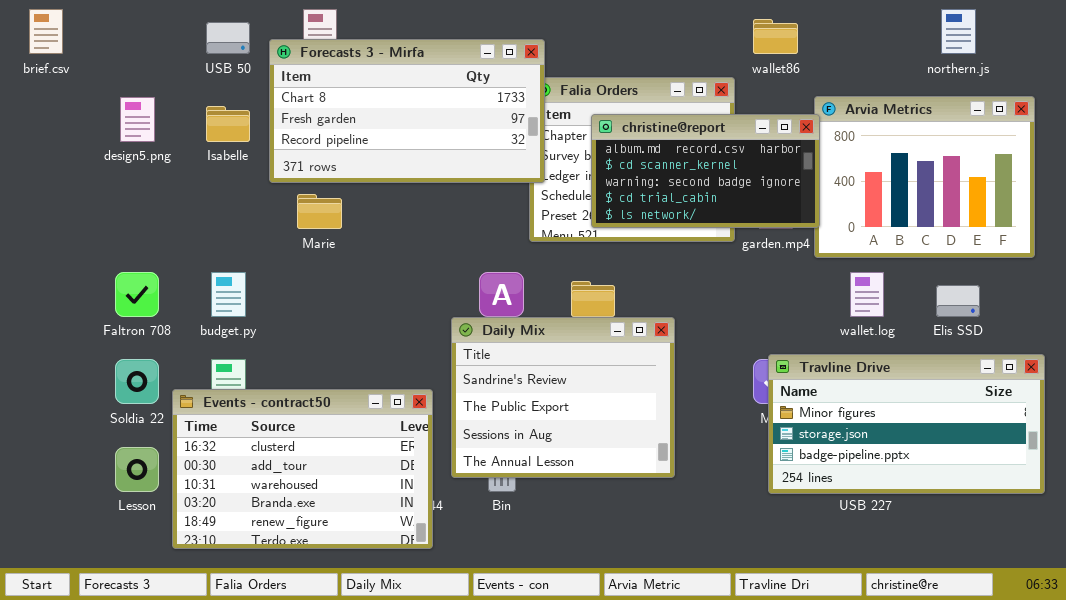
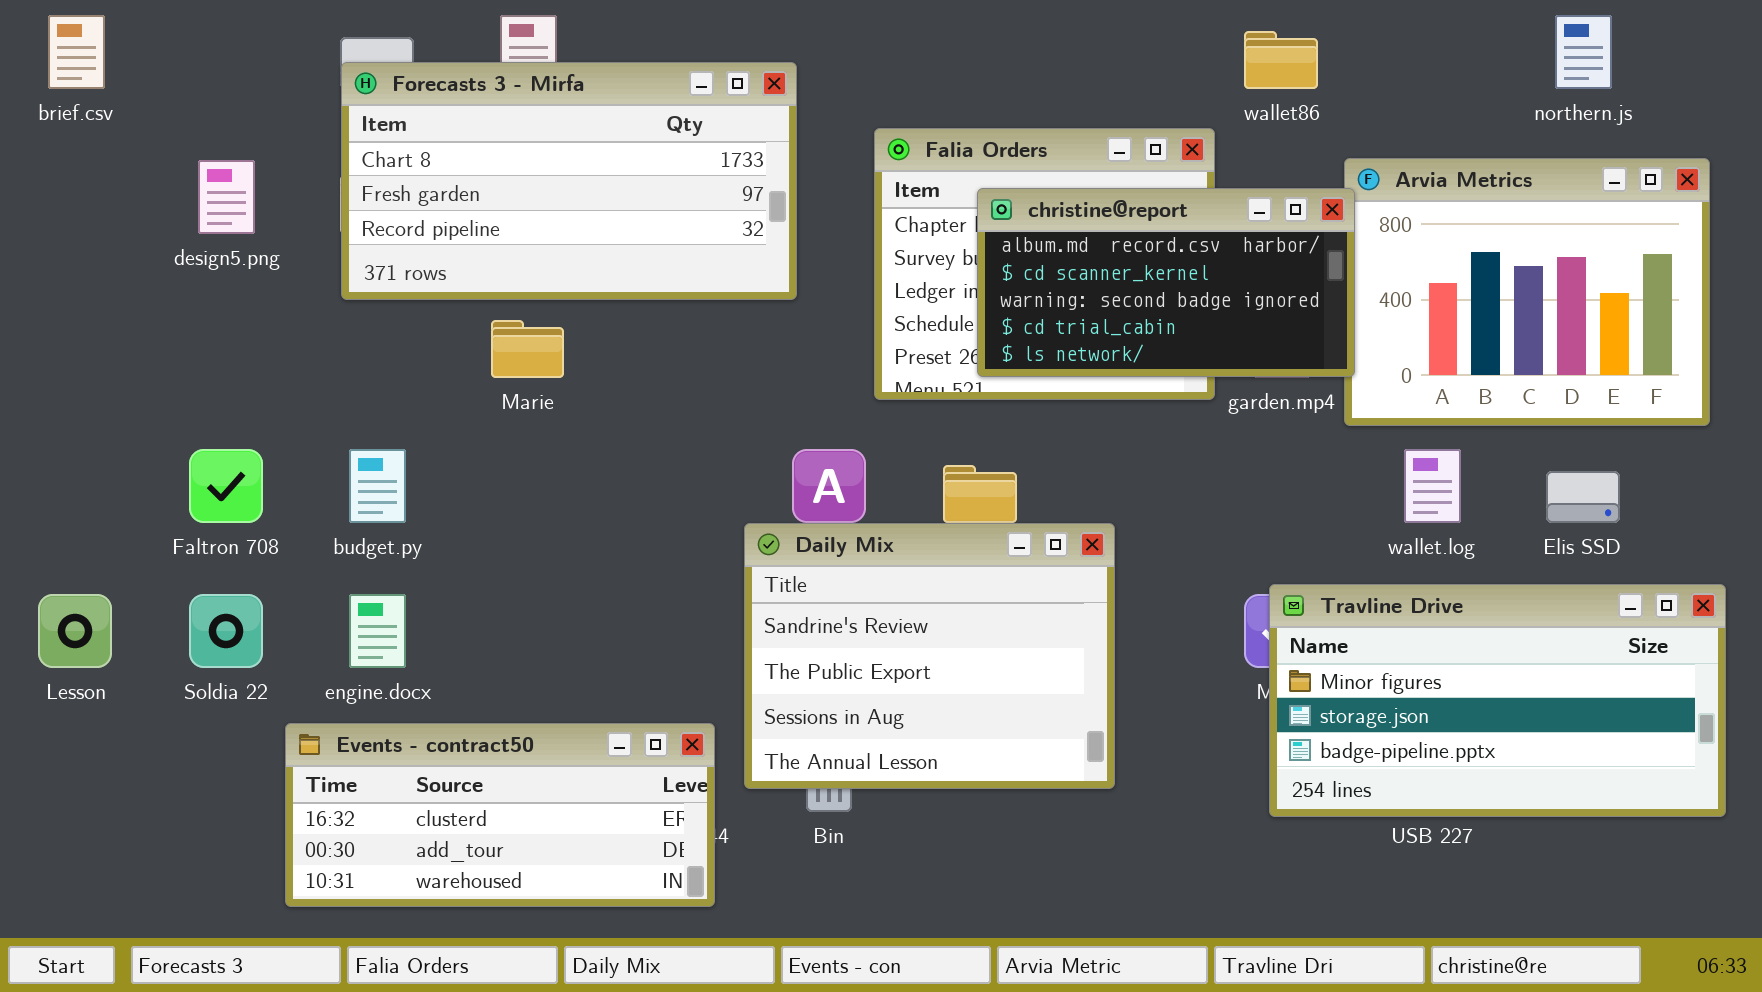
Forecasts 3 - Mirfa: [269,39,545,183] -> [341,62,797,300], moved
Events - contract50: [172,389,433,549] -> [285,723,715,907], resized
Lesson: [115,447,159,492] -> [38,594,112,668], moved

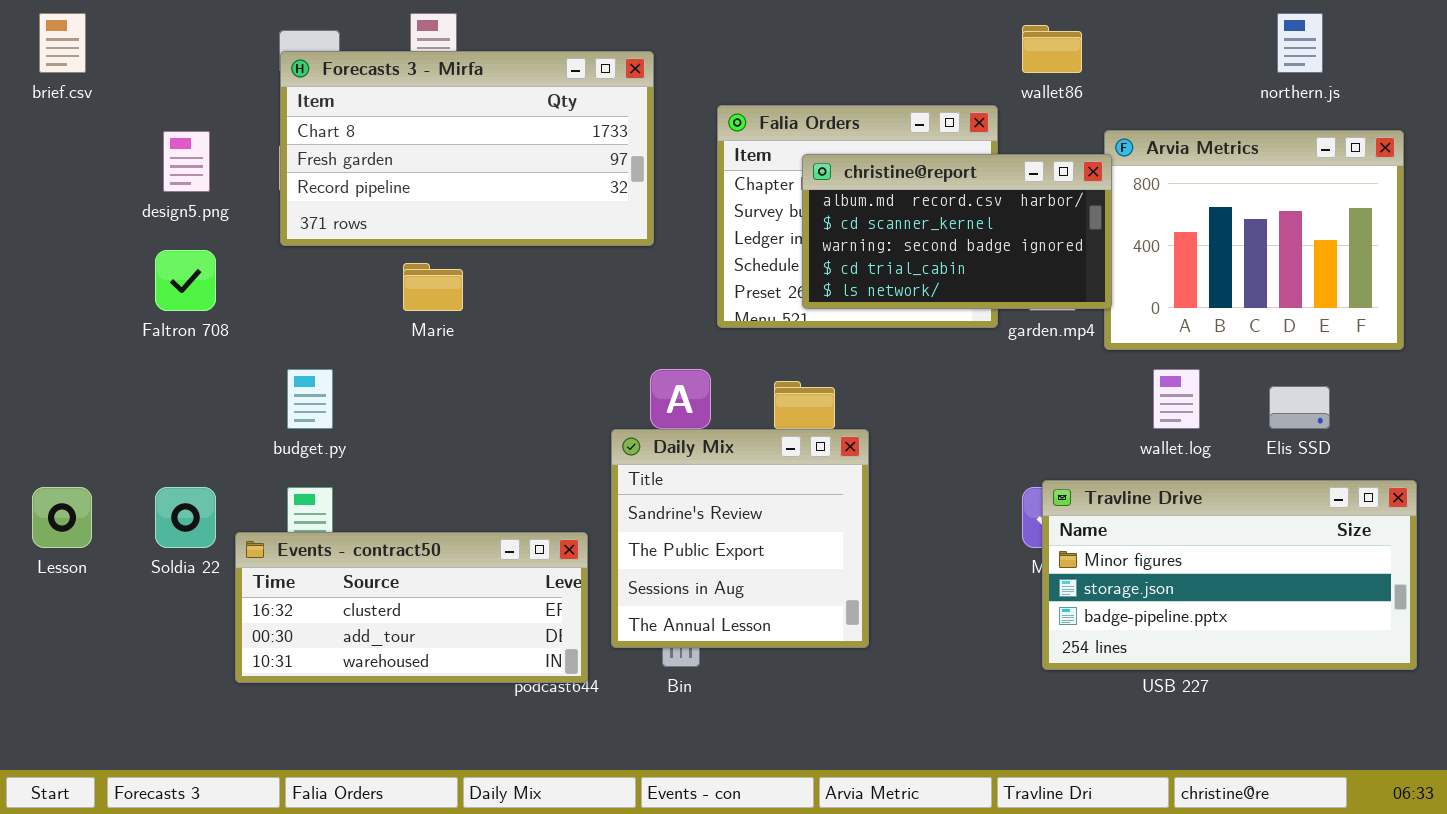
Faltron 708: [189,449,263,523] -> [155,250,216,311], moved
Daily Mix: [744,523,1115,789] -> [611,429,869,648], resized
Events - contract50: [285,723,715,907] -> [235,532,588,683], moved

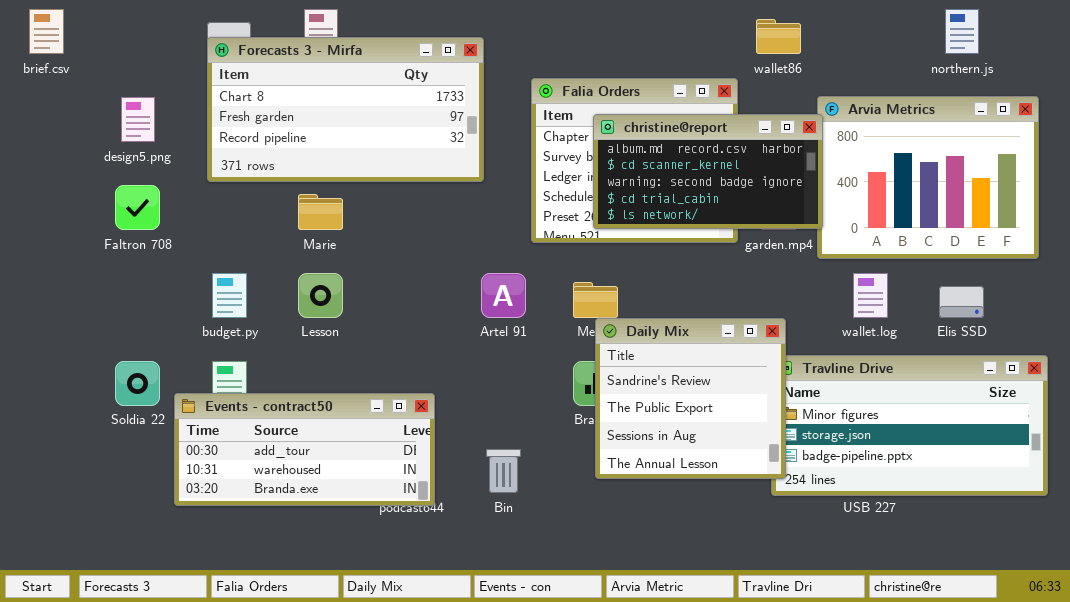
Daily Mix: [611,429,869,648] -> [595,318,786,479], moved
Lesson: [32,487,92,548] -> [298,273,343,318], moved
Events - contract50: [235,532,588,683] -> [174,393,435,506], scrolled down 1 row

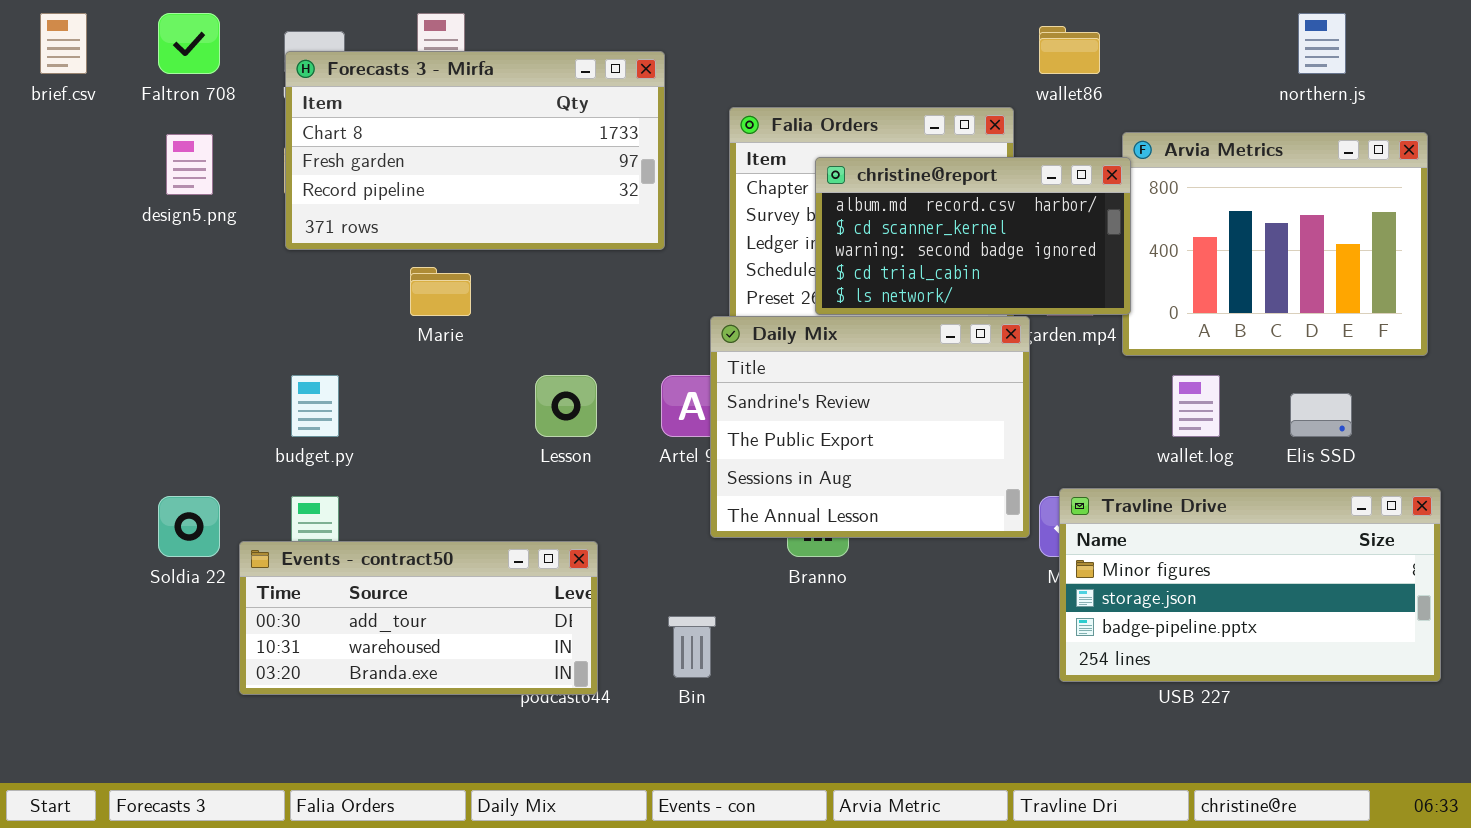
Faltron 708: [115,185,160,230] -> [158,13,220,74], moved
Lesson: [298,273,343,318] -> [535,375,597,437], moved
Daily Mix: [595,318,786,479] -> [710,316,1030,538], moved, resized

